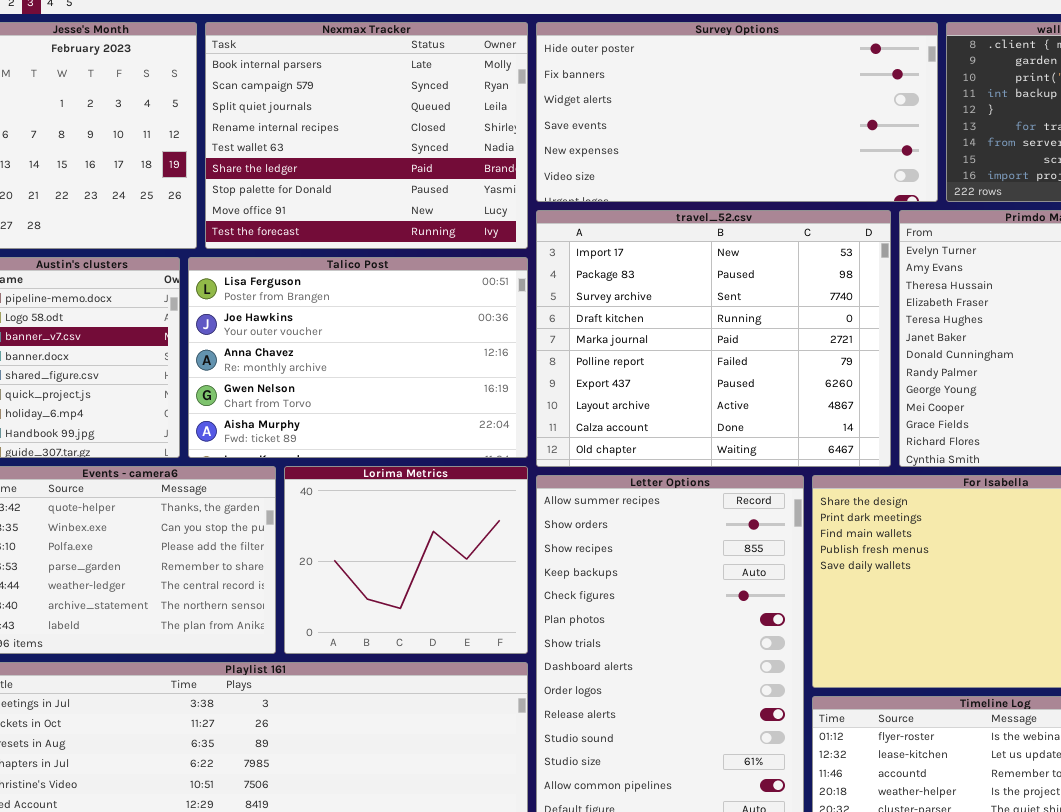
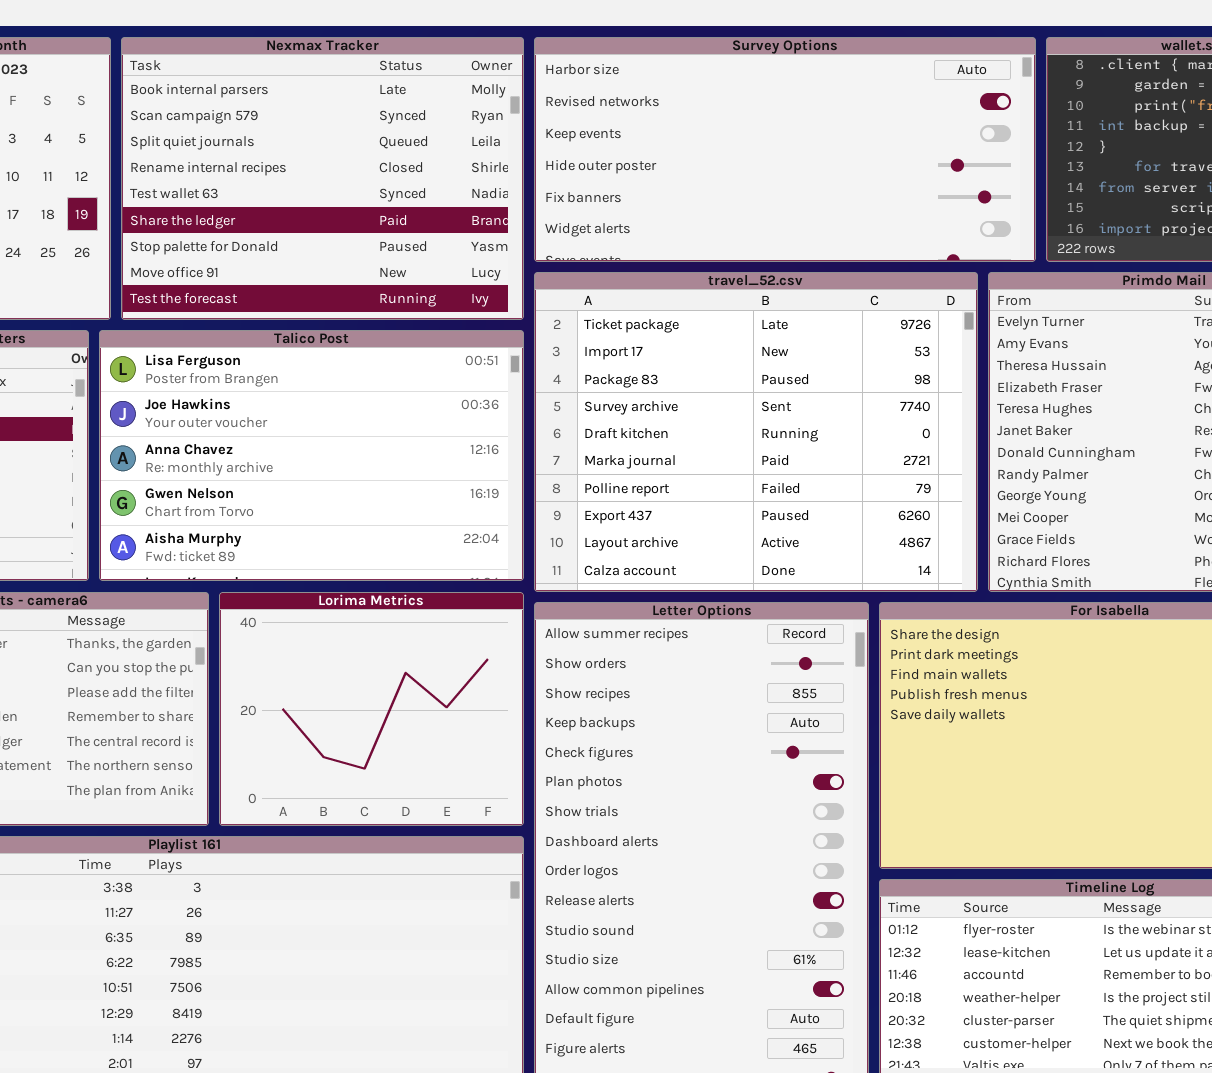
Survey Options: [536,22,938,202] -> [534,37,1036,262], scrolled up 3 rows
travel_52.csv: [536,210,891,467] -> [534,272,978,592], scrolled up 1 row

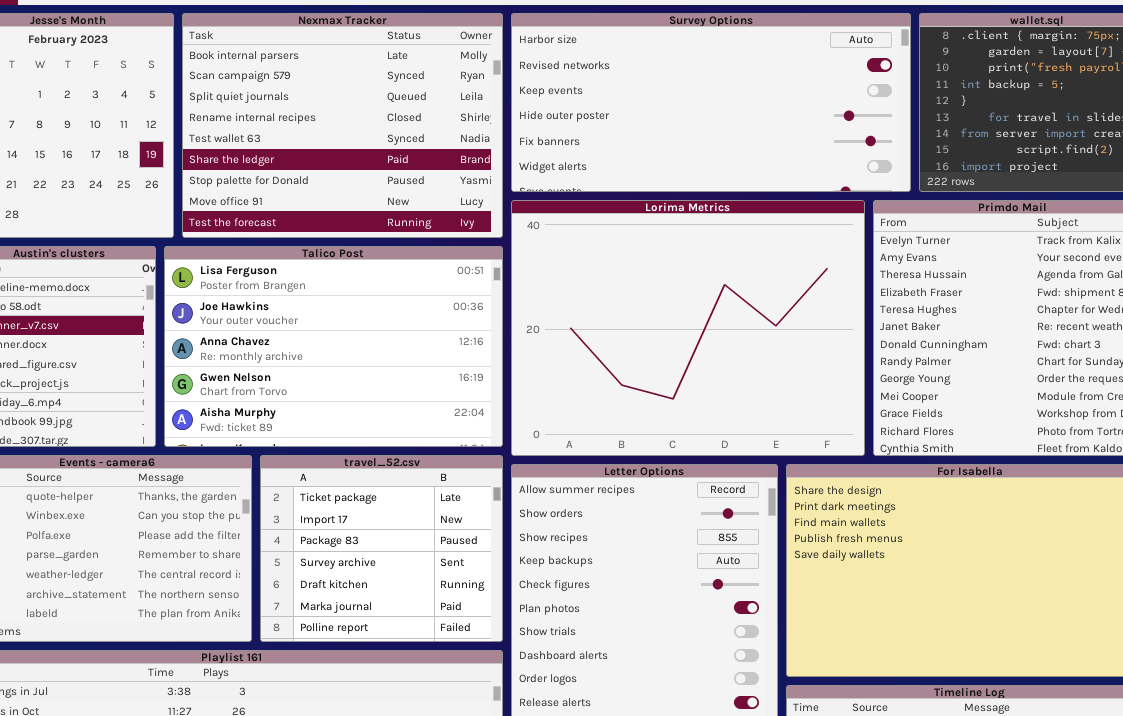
travel_52.csv: [534,272,978,592] -> [260,455,503,642], moved, resized
Lorima Metrics: [219,592,524,826] -> [511,200,865,456], moved, resized

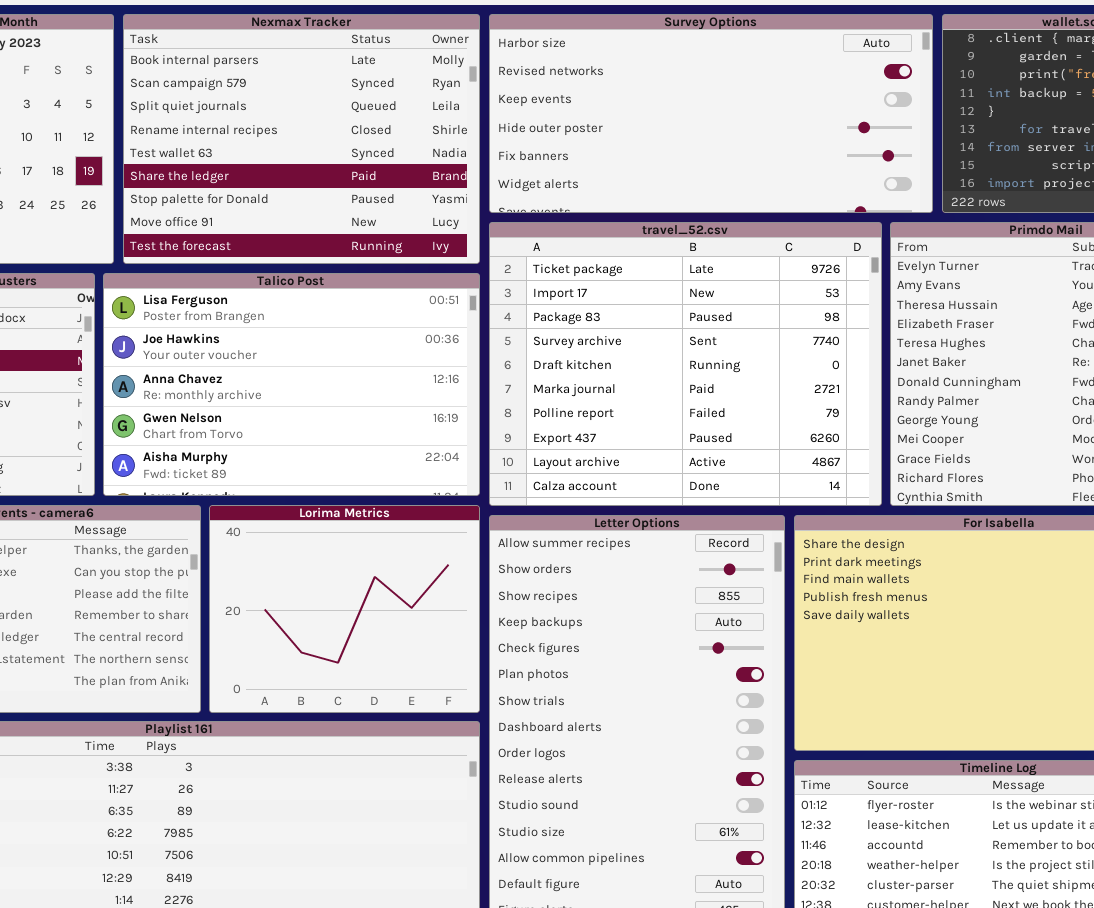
Lorima Metrics: [511,200,865,456] -> [209,505,480,713], moved, resized
travel_52.csv: [260,455,503,642] -> [489,222,882,506], moved, resized

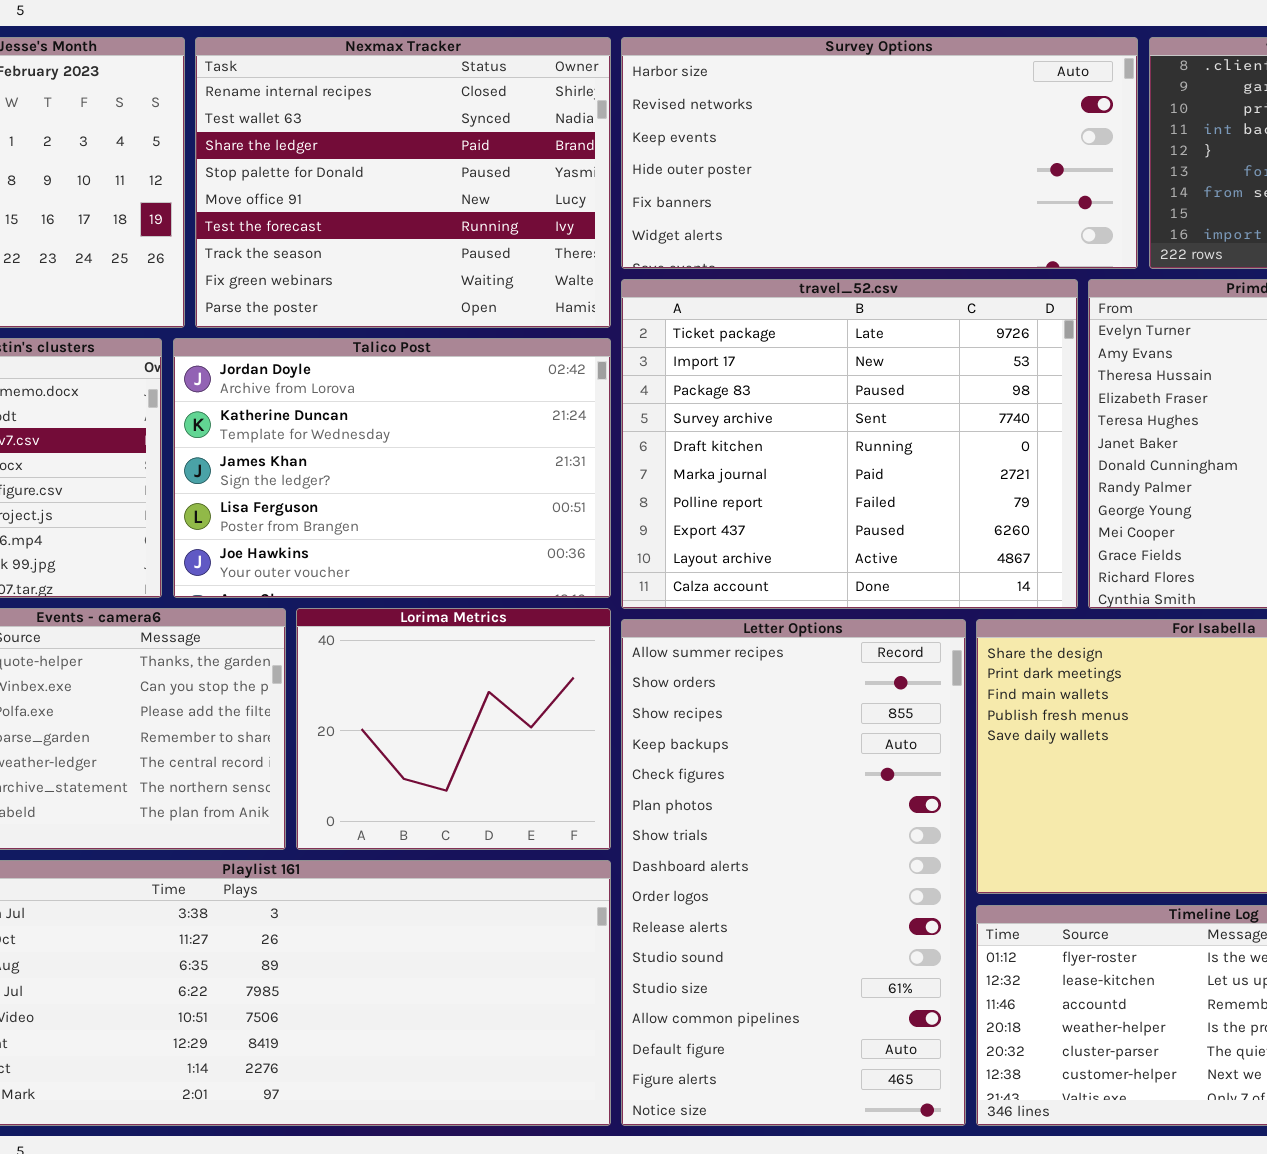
Nexmax Tracker: [123,14,480,264] -> [195,37,611,328], scrolled down 3 rows
Talico Post: [103,273,480,496] -> [173,338,611,598], scrolled up 3 rows

